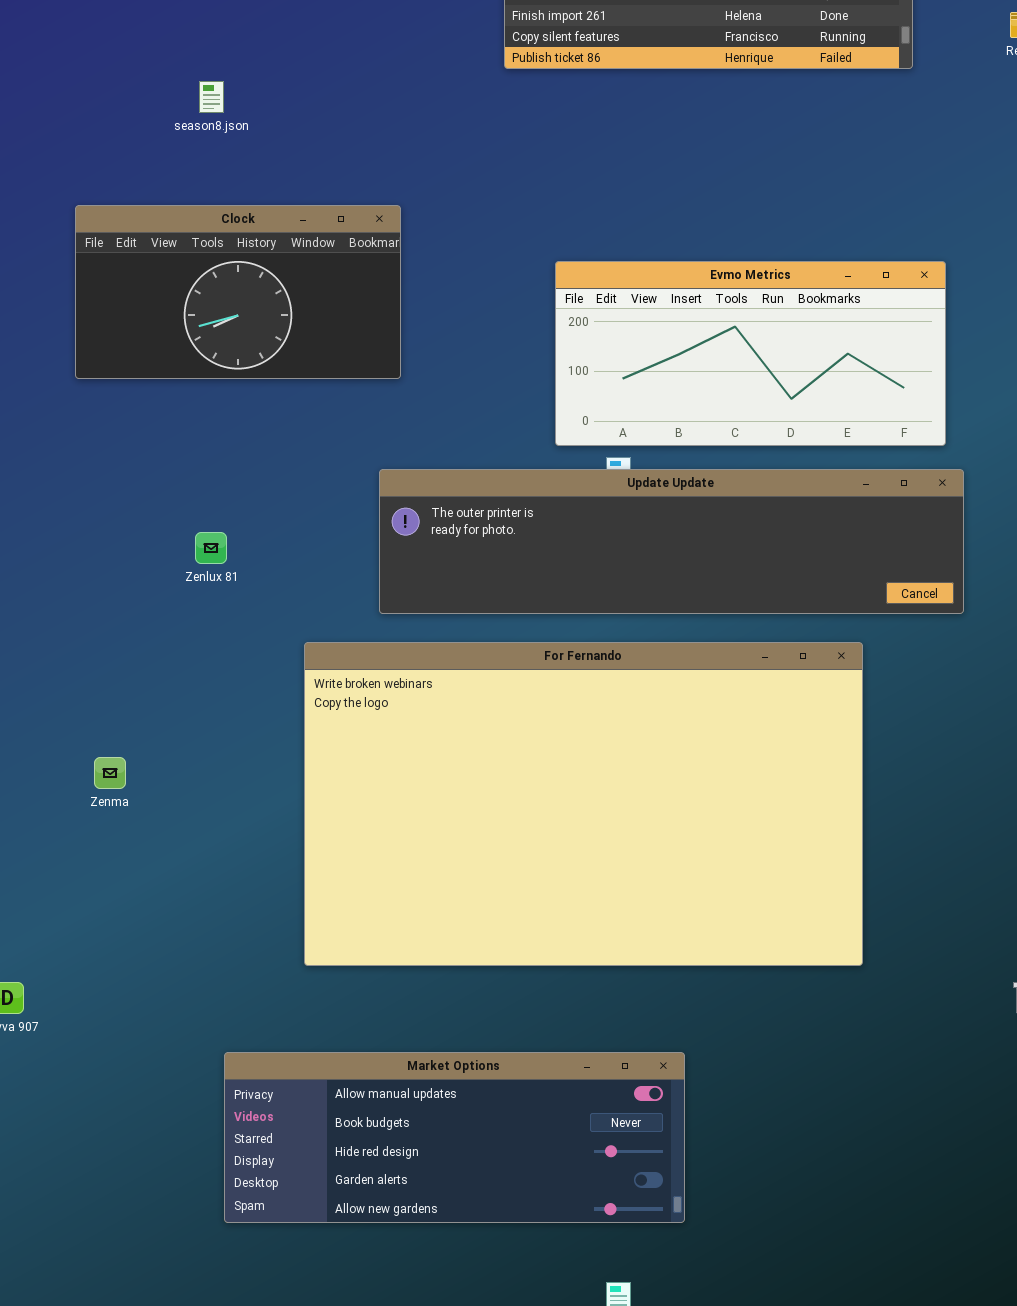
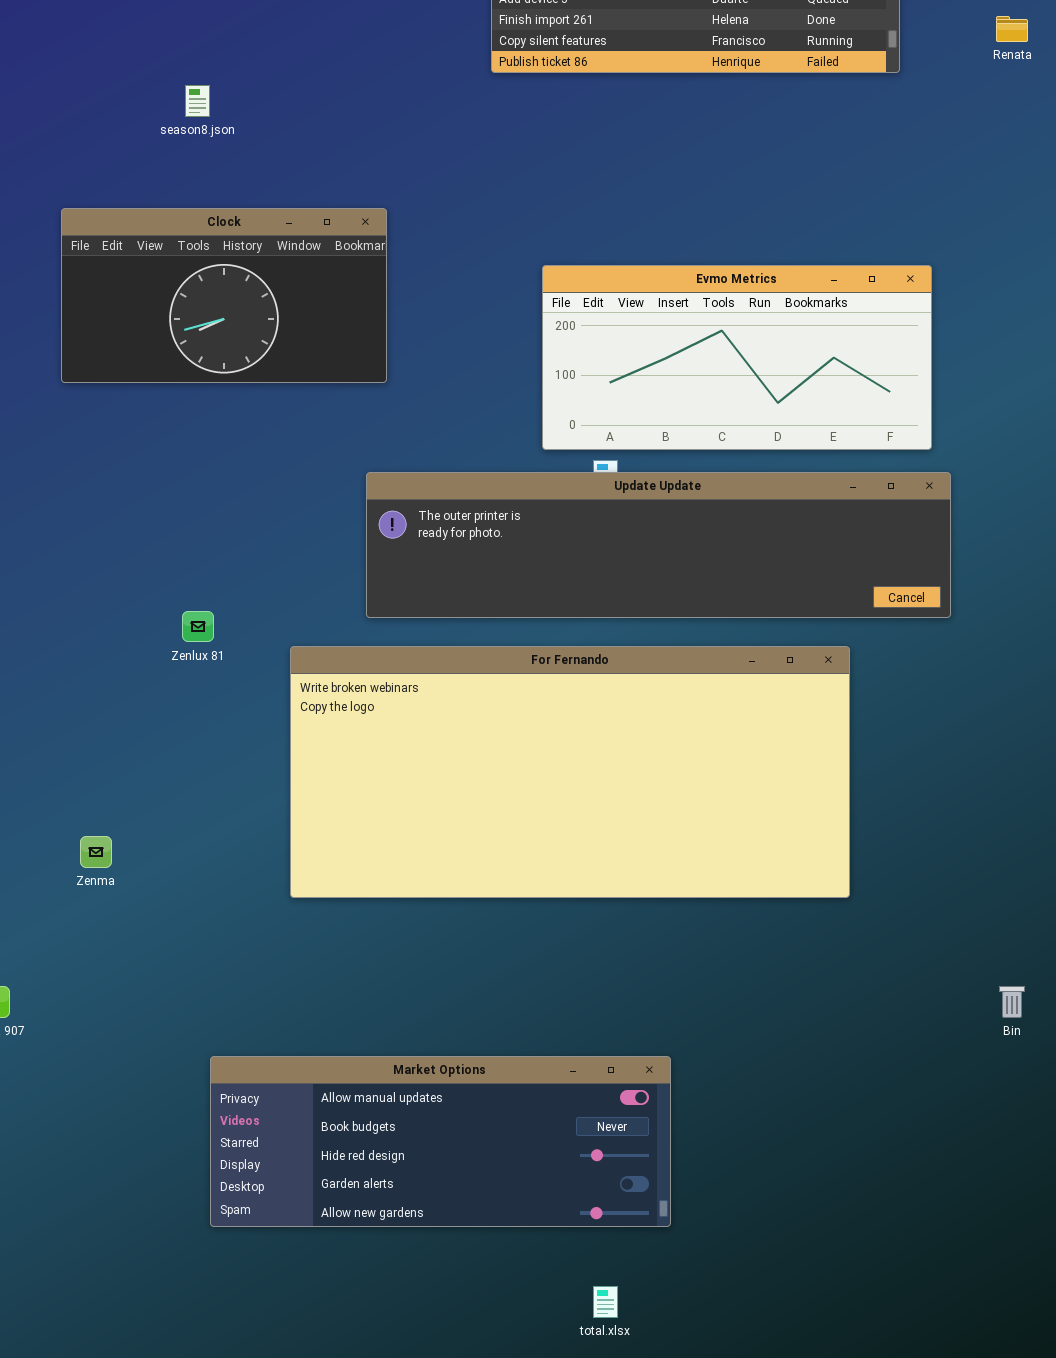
Zenlux 81: [195,532,227,564] -> [182,611,214,642], moved
For Fernando: [304,642,863,966] -> [290,646,850,898], resized
Zenma: [94,757,126,789] -> [80,836,112,868], moved

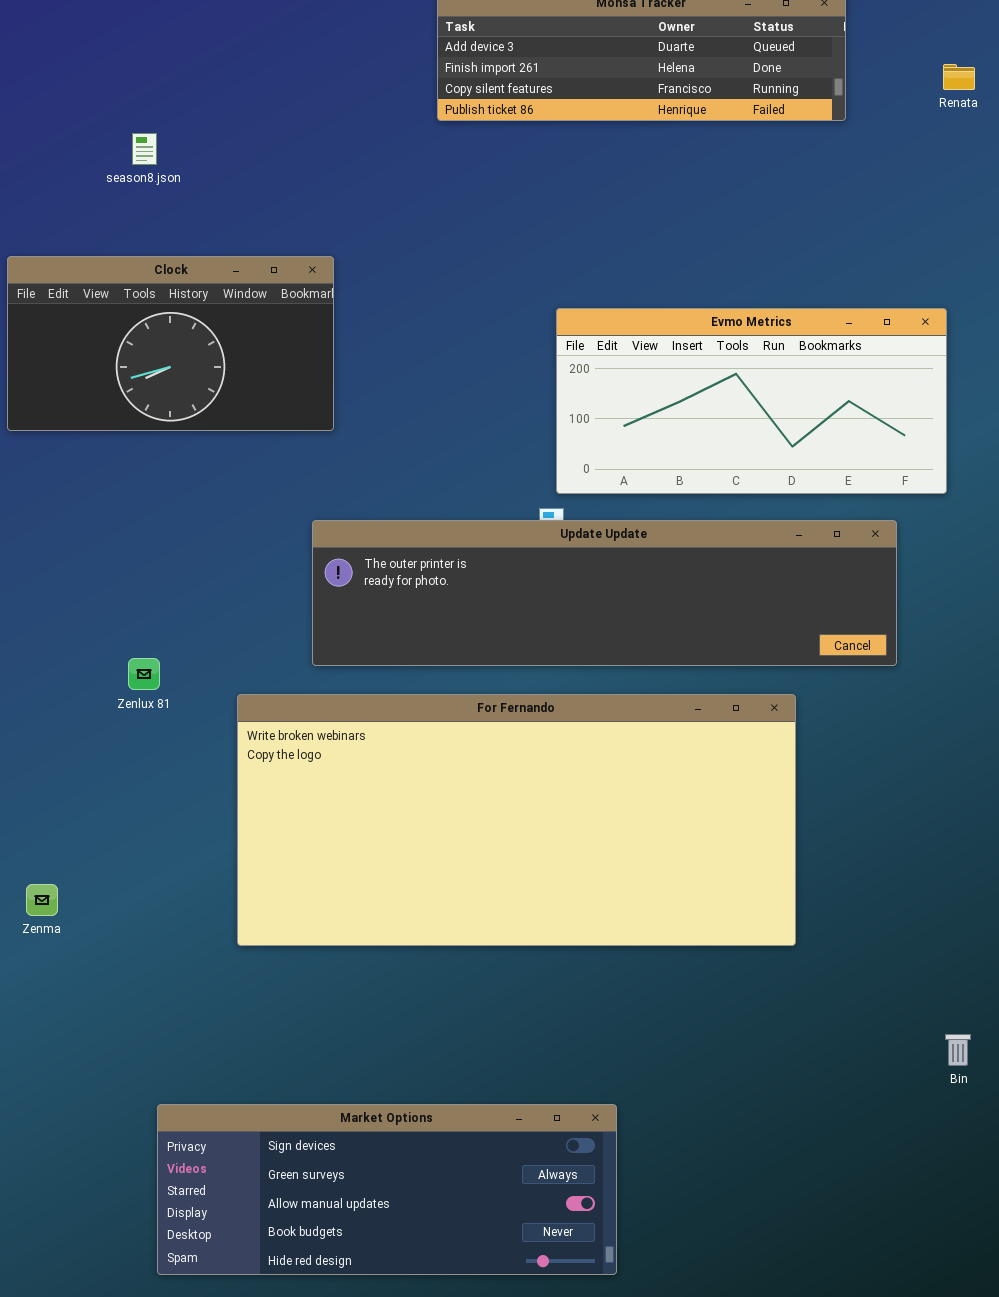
Evmo Metrics: [542,265,932,450] -> [556,308,947,494], moved
Market Options: [210,1056,671,1227] -> [157,1104,617,1275], scrolled up 2 rows

